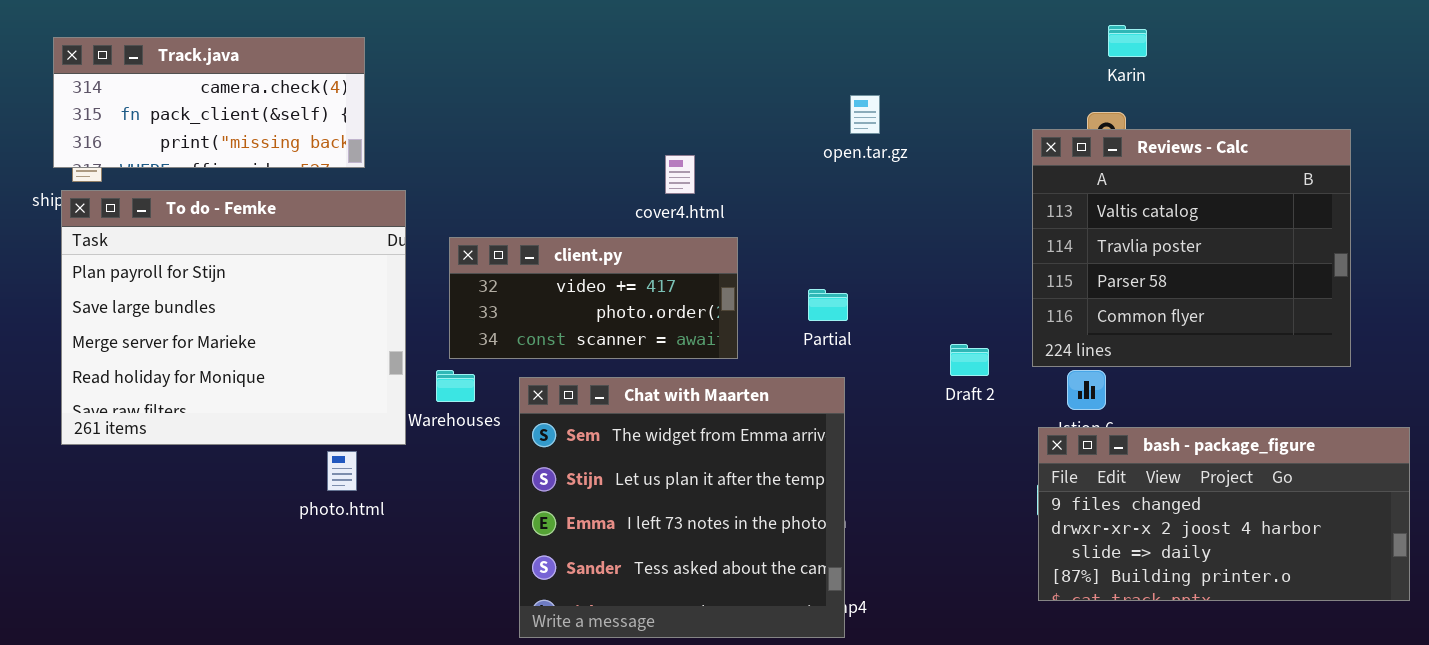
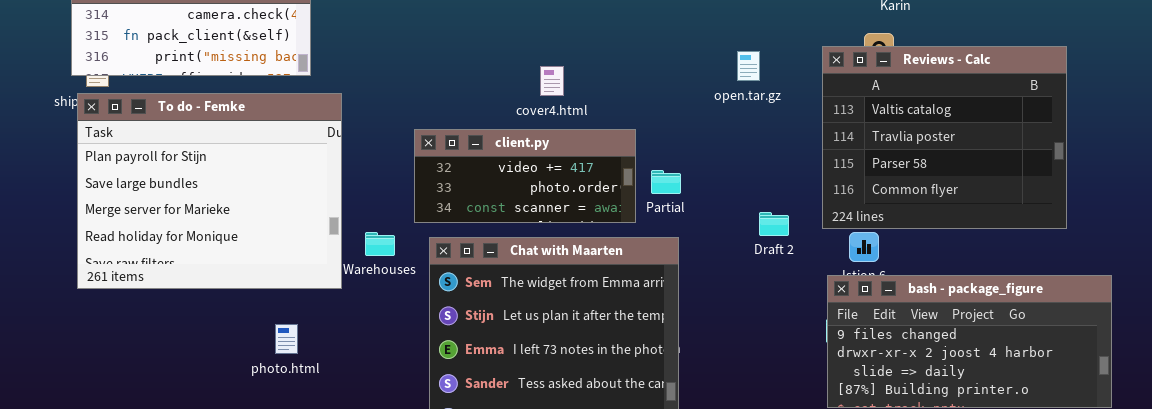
open.tar.gz: [850,95,880,134] -> [737,51,760,81], moved
client.py: [449,237,738,359] -> [414,129,636,223], moved
photo.html: [327,451,357,491] -> [275,324,298,354], moved

